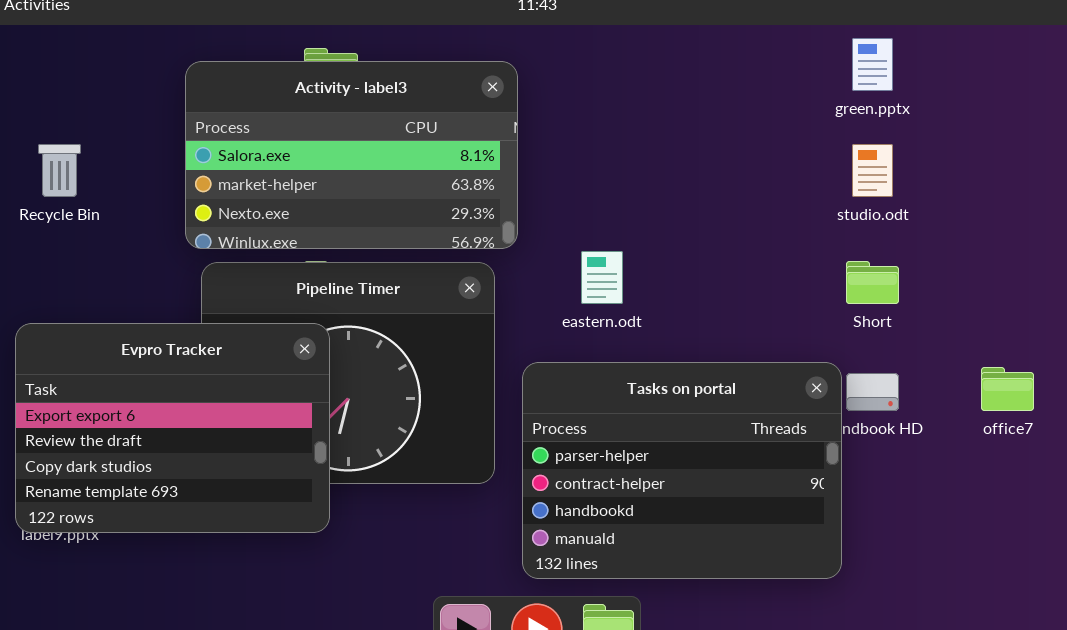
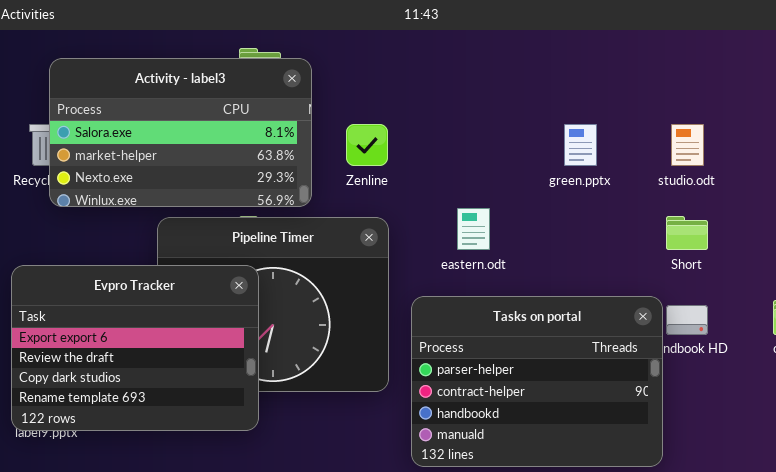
green.pptx: [852,38,893,91] -> [564,124,597,166], moved
Activity - label3: [185,61,518,249] -> [49,58,312,207], moved

